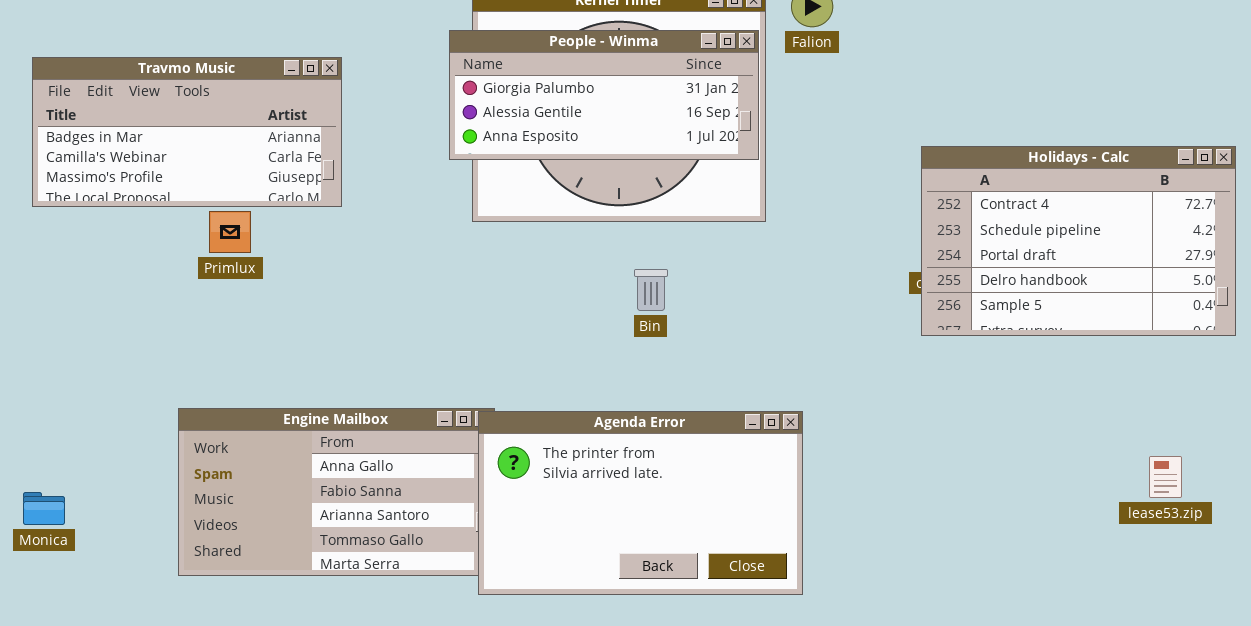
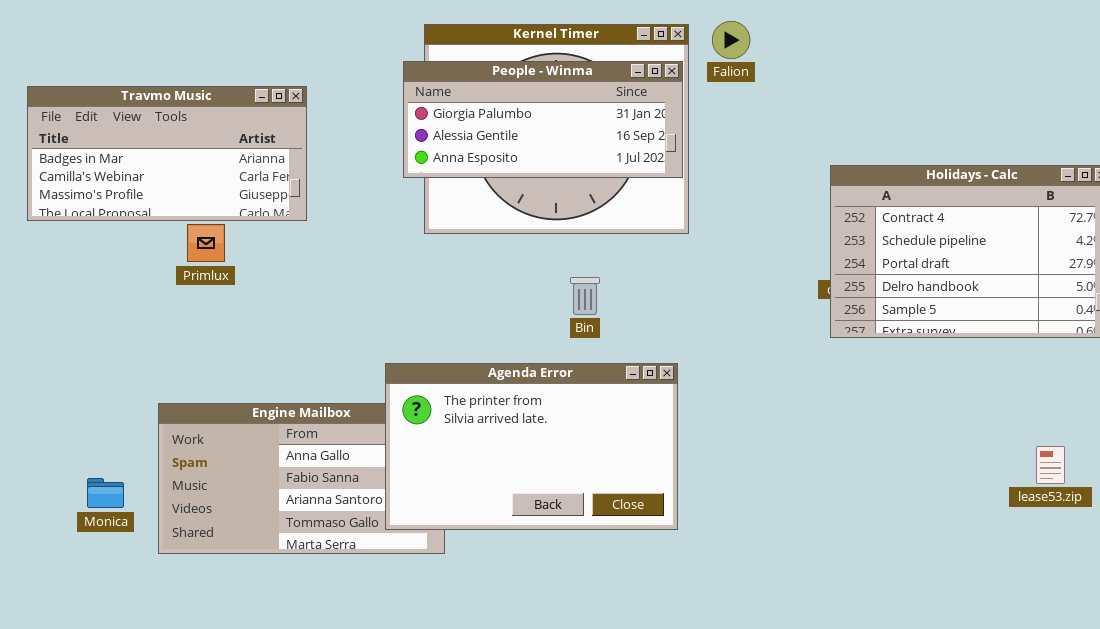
Agenda Error: [478,411,803,595] -> [385,363,678,530], moved
Monica: [23,492,65,525] -> [87,478,124,508], moved

